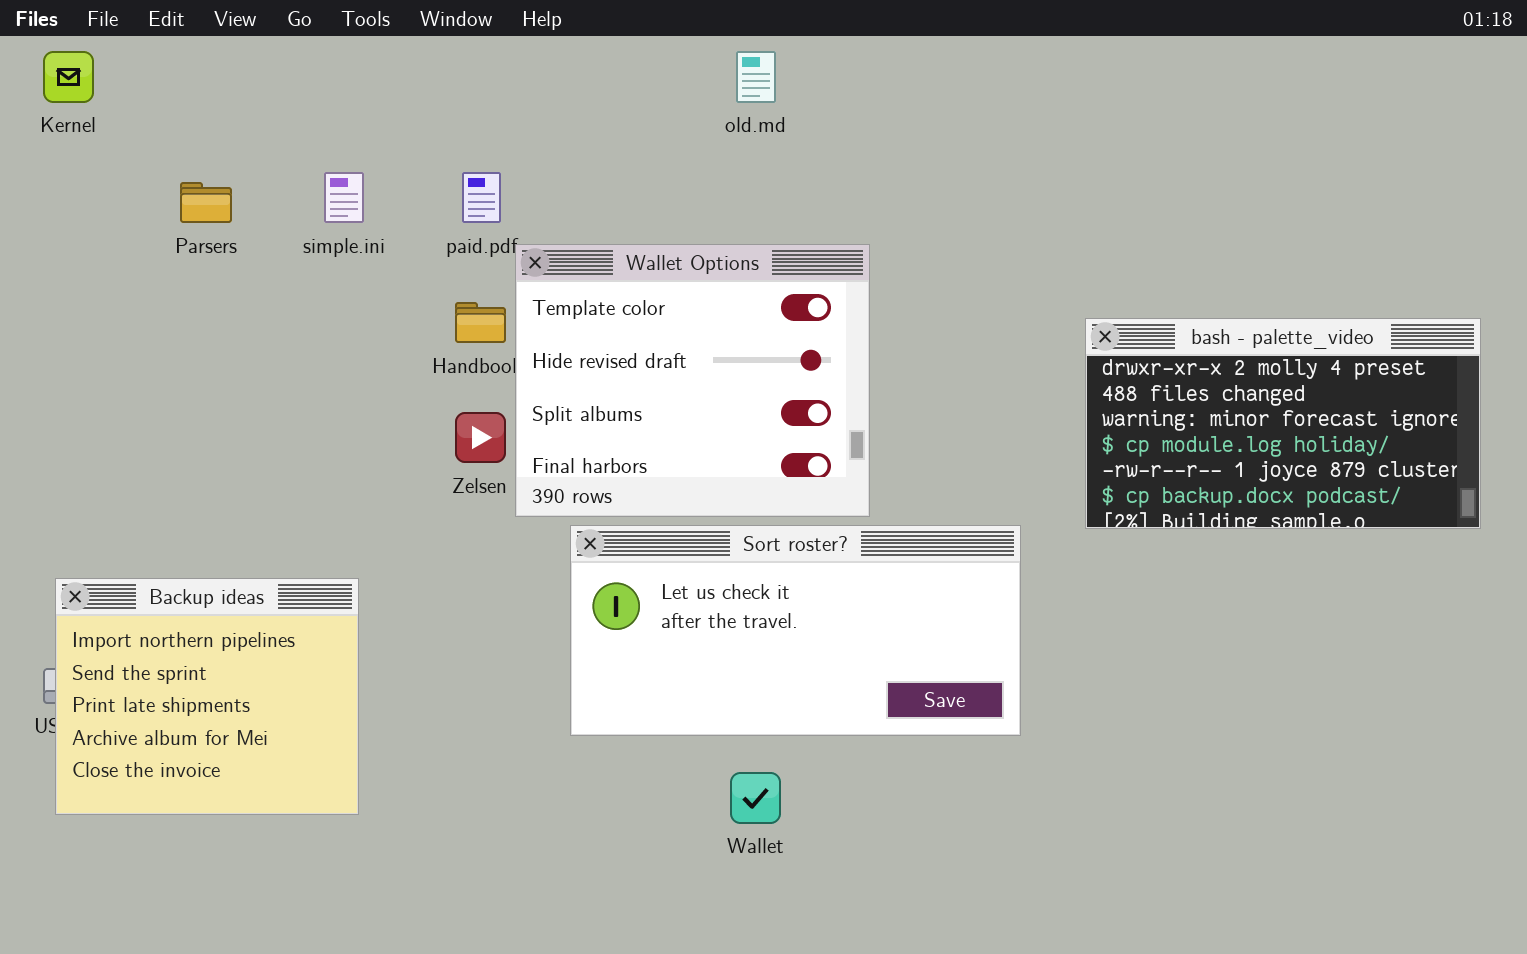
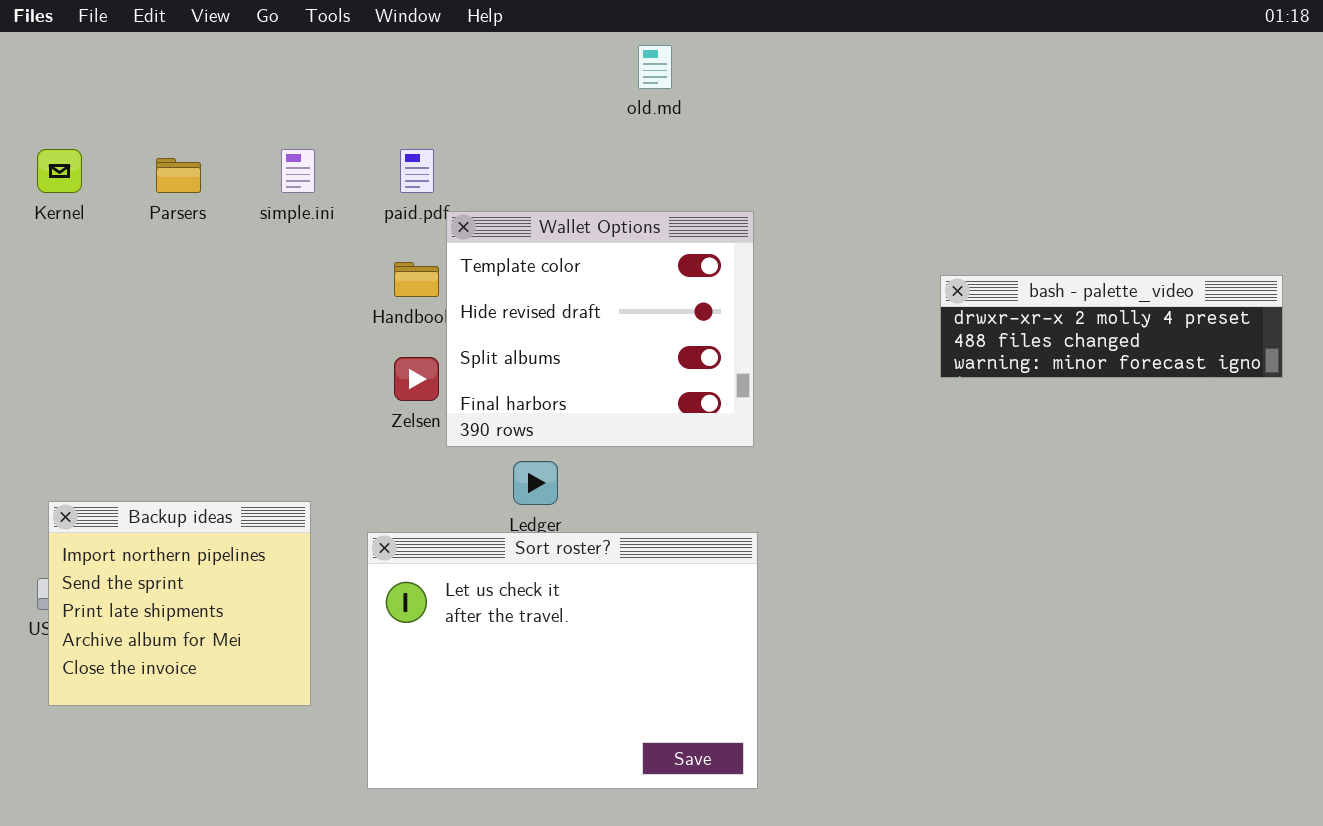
Kernel: [43,51,94,103] -> [37,149,82,193], moved
bash - palette_video: [1085,318,1481,529] -> [940,275,1283,378], resized
Sort roster?: [570,525,1021,736] -> [367,532,758,789], moved, resized

